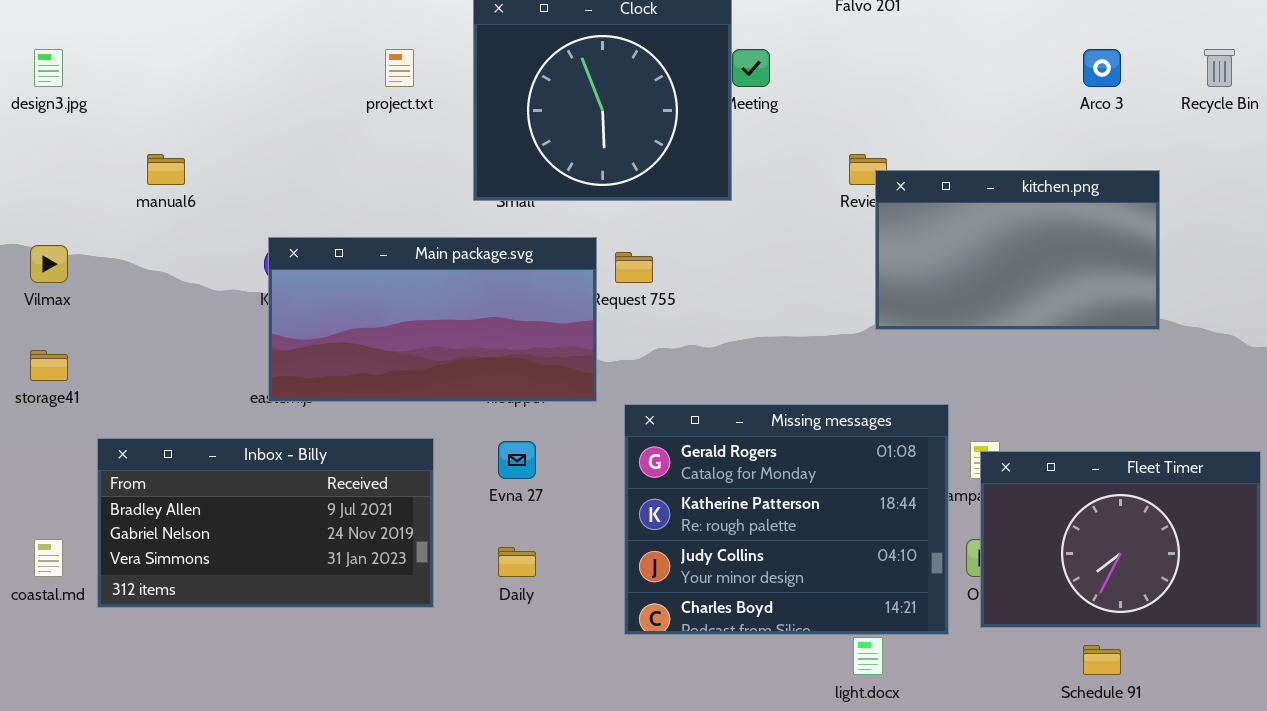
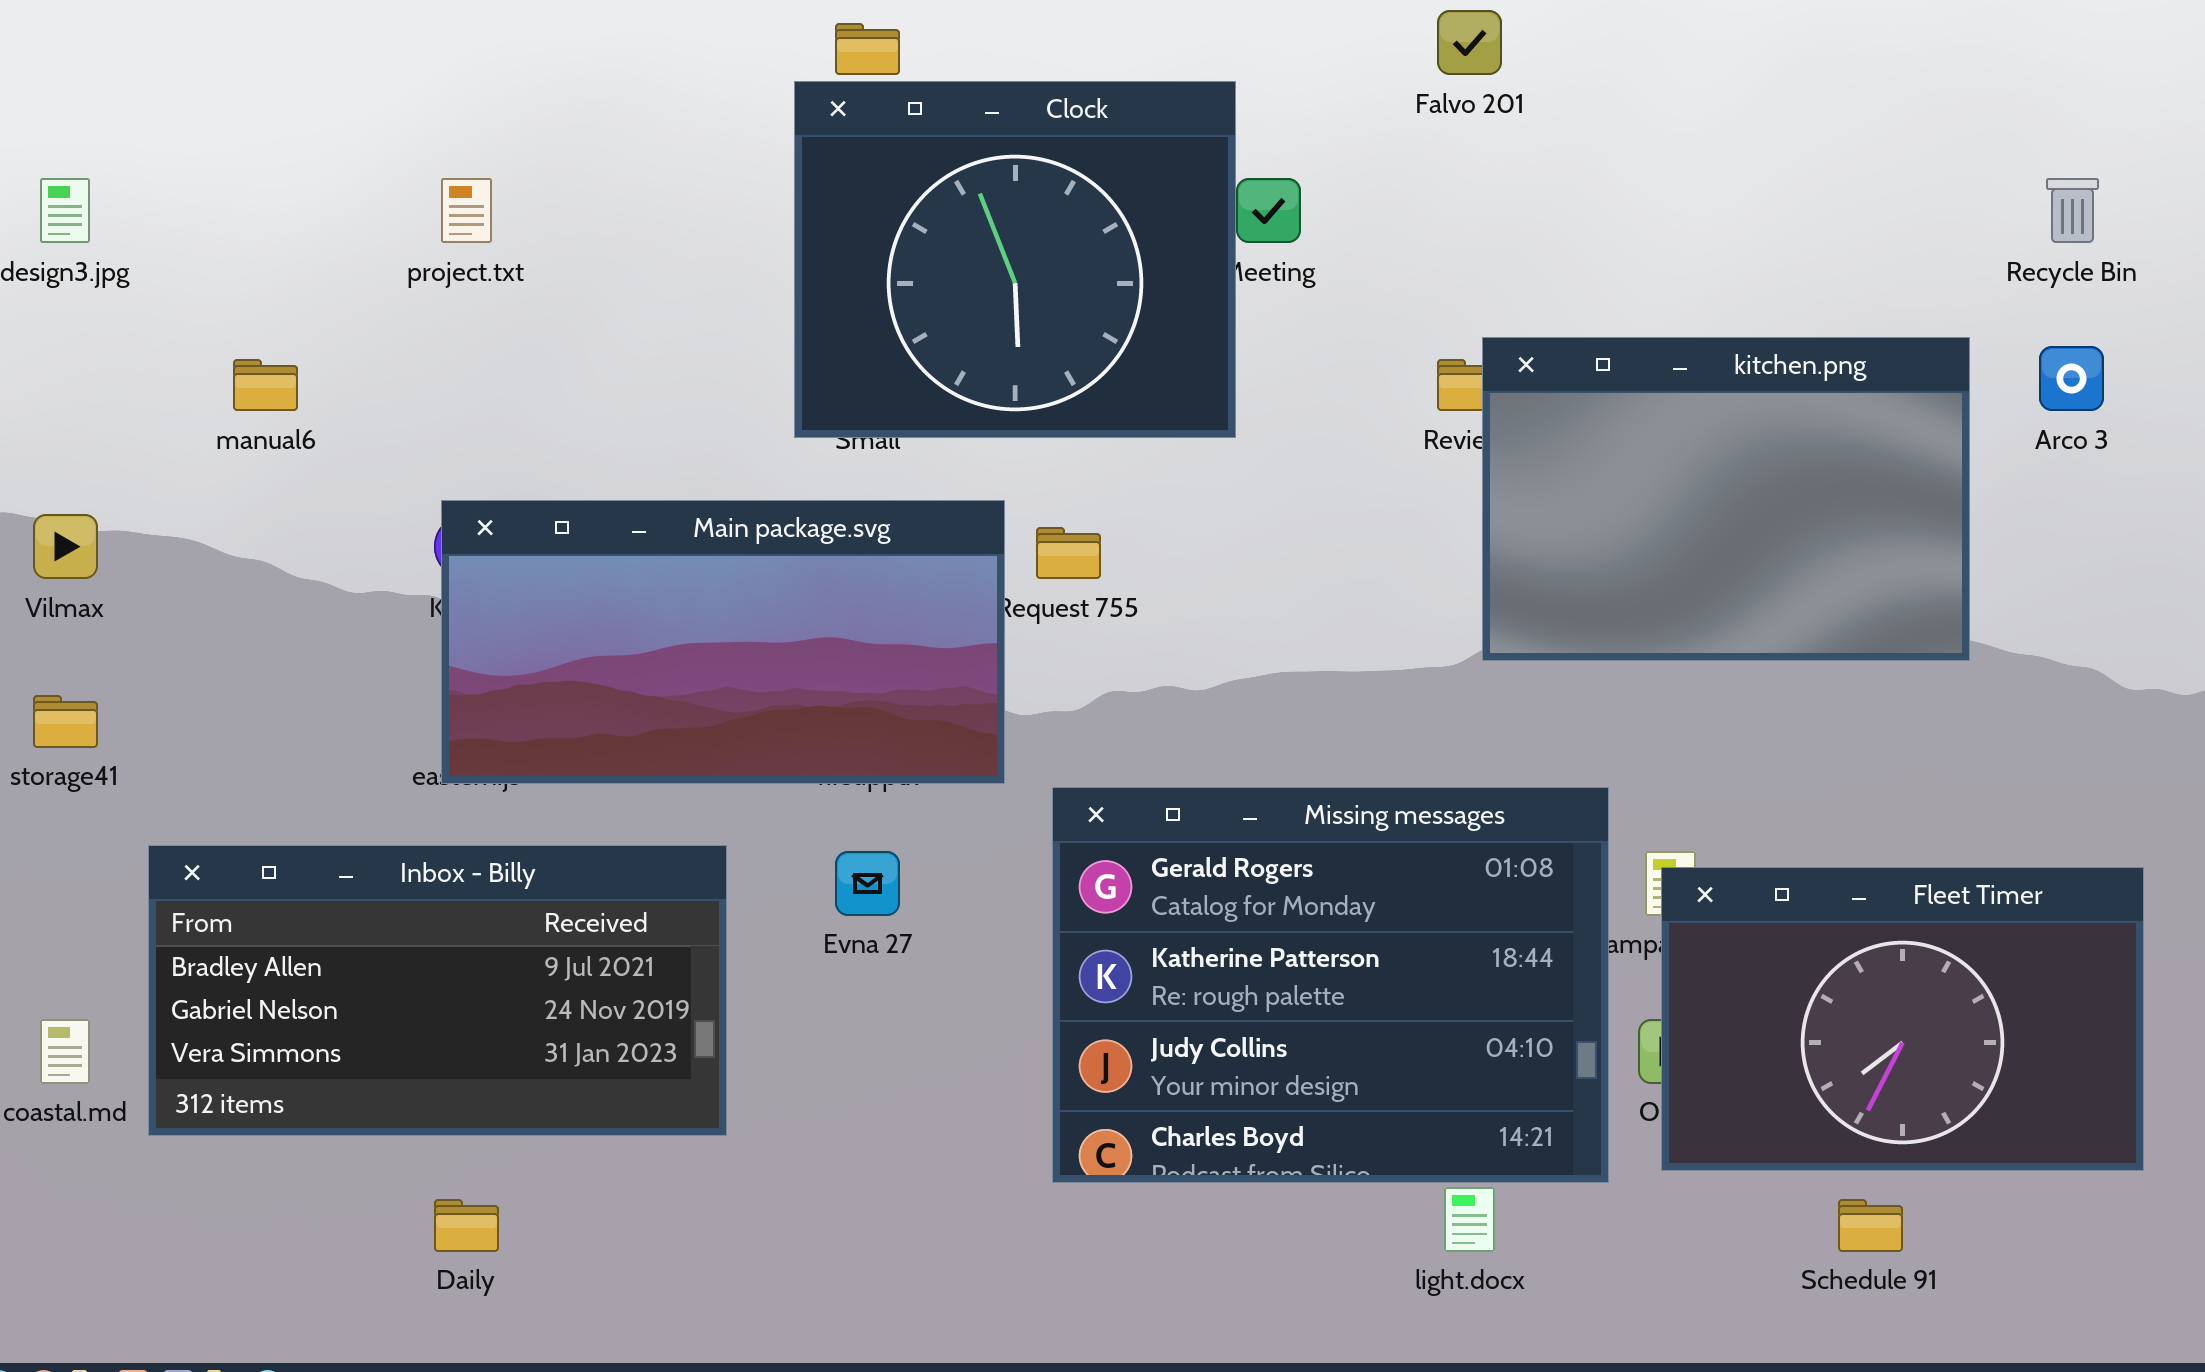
project.txt: [385,49,414,87] -> [441,178,492,243], moved
Arco 3: [1083,49,1121,87] -> [2039,346,2104,411], moved
kitchen.png: [875,170,1160,330] -> [1482,337,1970,661], resized
Daily: [498,547,536,577] -> [434,1199,499,1252], moved

